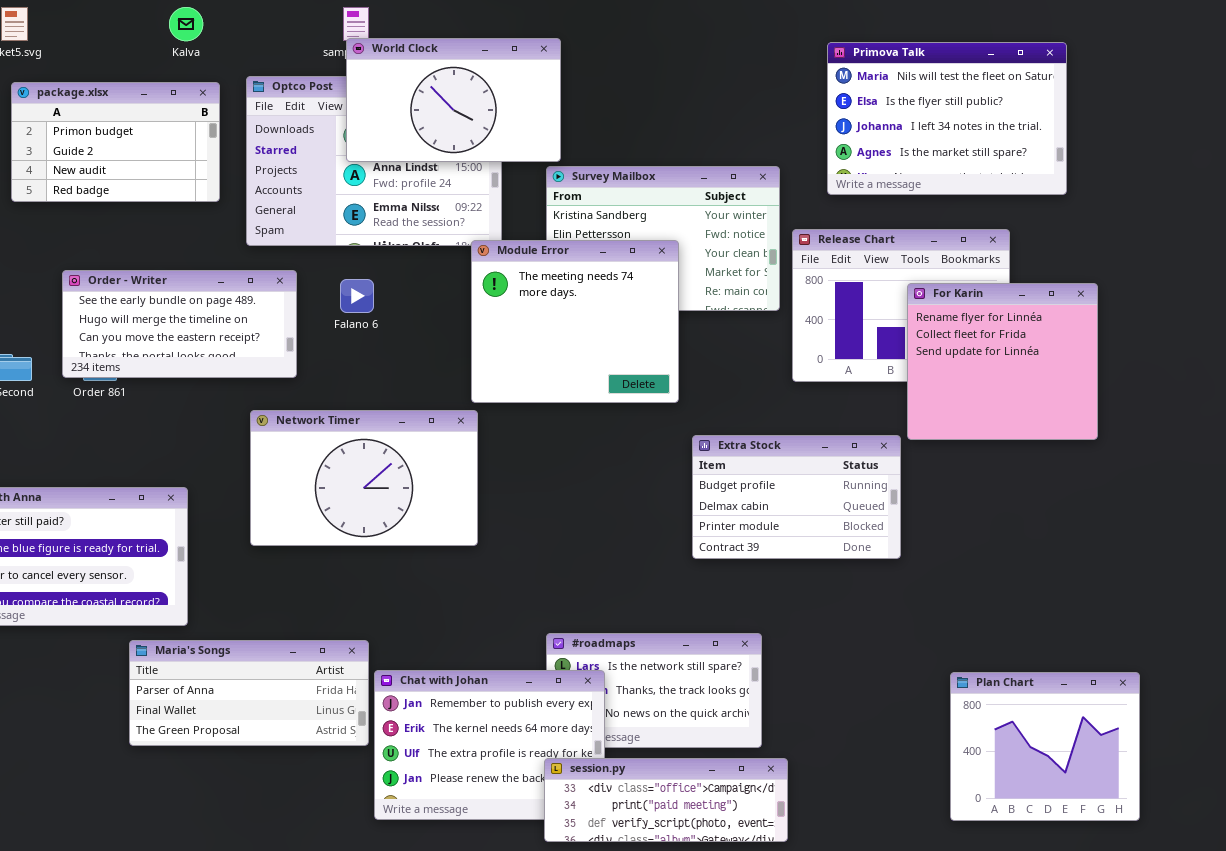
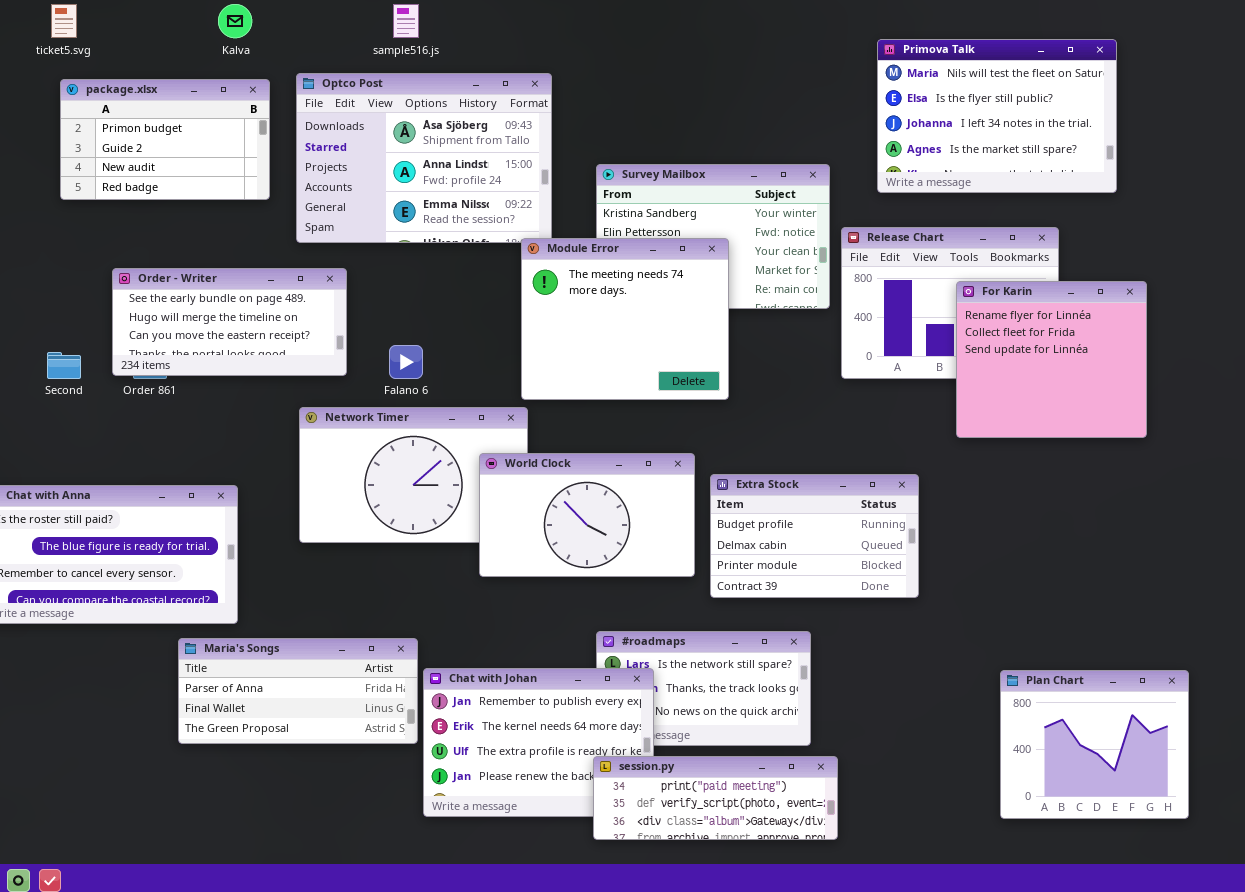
World Clock: [346,38,561,162] -> [479,453,695,577], moved
Falano 6: [340,279,374,313] -> [389,345,423,379], moved
Extra Stock: [692,435,901,559] -> [710,474,919,598], moved
session.py: [544,758,788,842] -> [593,756,838,840], scrolled down 1 row

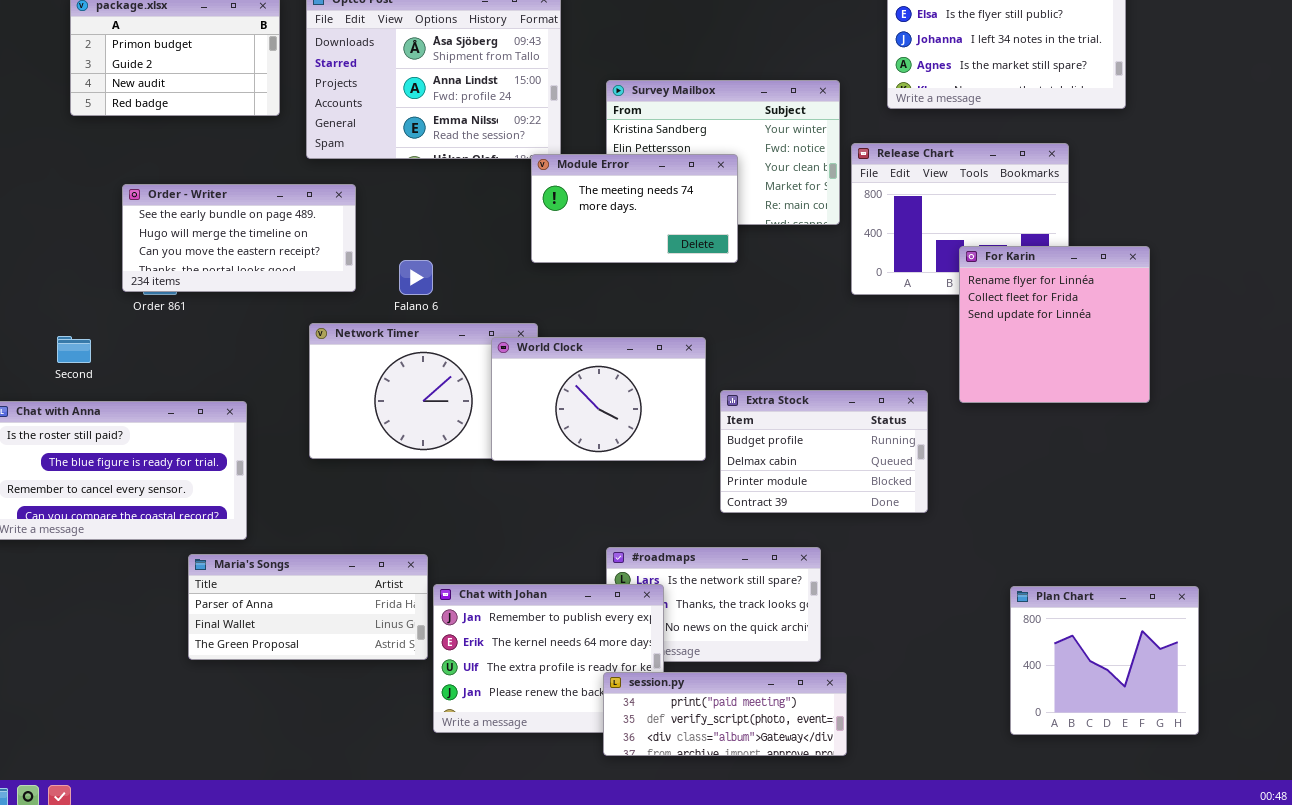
Module Error: [521,238,729,400] -> [531,154,738,263], resized
For Karin: [956,281,1147,438] -> [959,246,1150,403], moved
Second: [47,352,81,379] -> [57,336,91,363], moved
World Clock: [479,453,695,577] -> [491,337,706,461], moved

